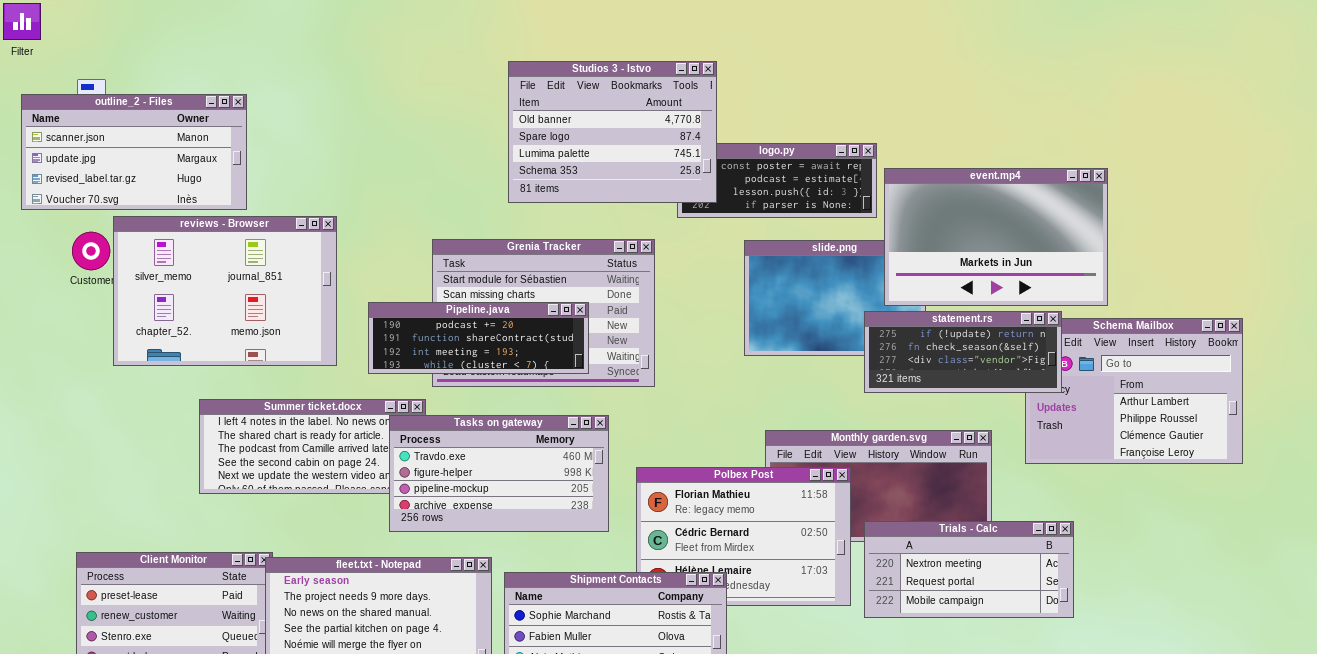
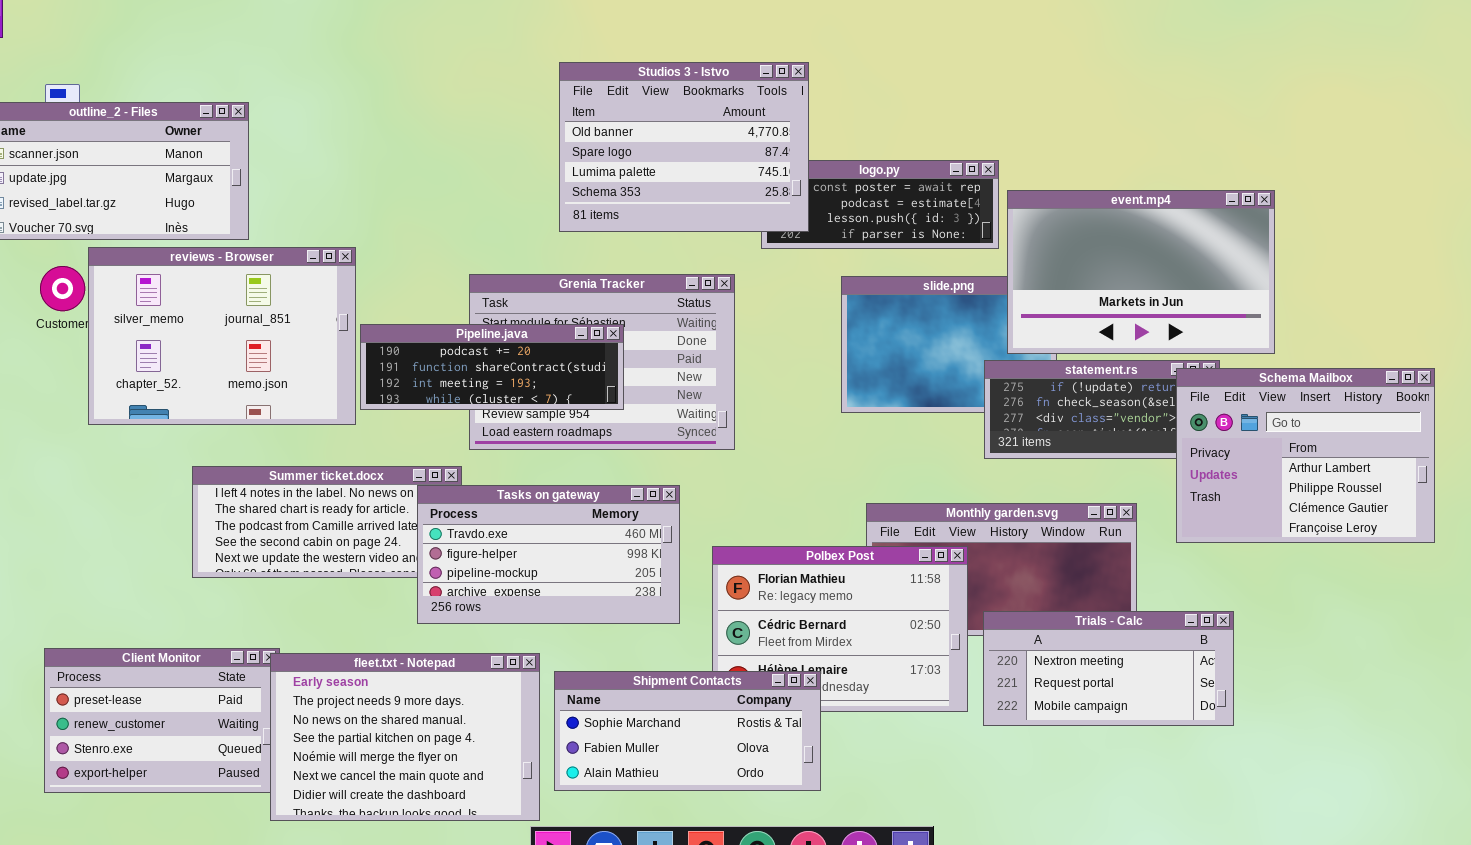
Pipeline.java: [368,302,589,374] -> [360,324,624,410], moved
Schema Mailbox: [1025,318,1243,464] -> [1176,368,1435,543], raised

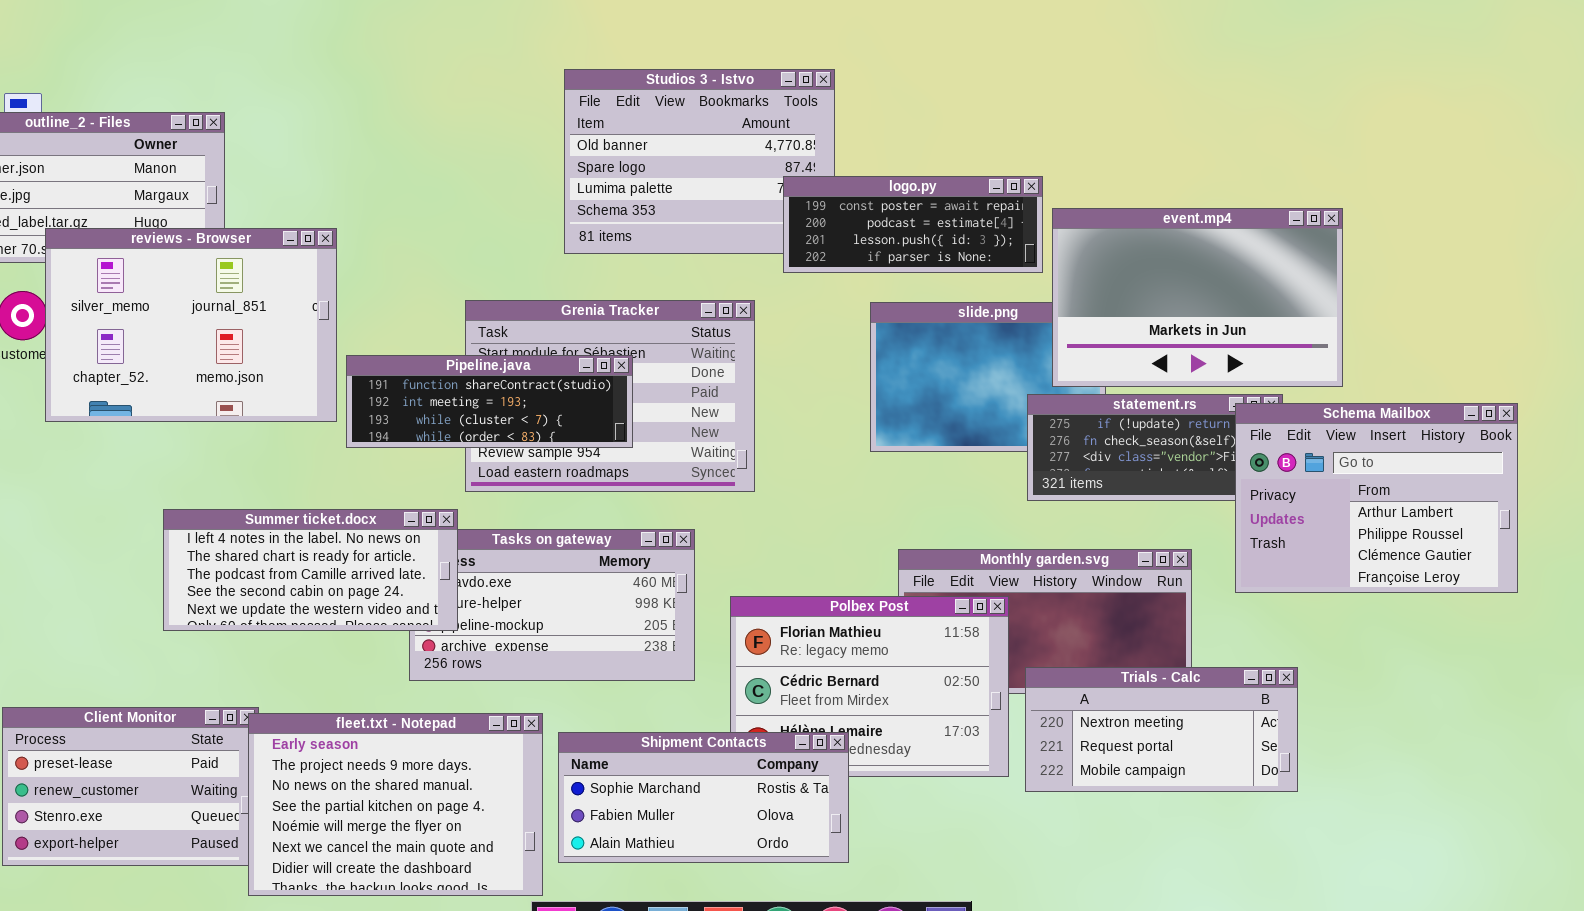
logo.py: [761,160,999,249] -> [783,176,1043,273], raised
reviews - Browser: [88,247,356,425] -> [45,228,337,422], moved
Pipeline.java: [360,324,624,410] -> [346,355,633,448], scrolled down 1 row
Summer ticket.docx: [192,466,462,578] -> [163,509,458,631], raised

